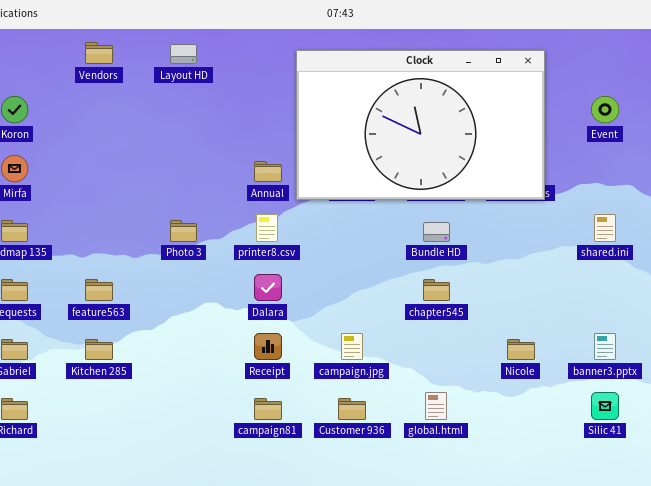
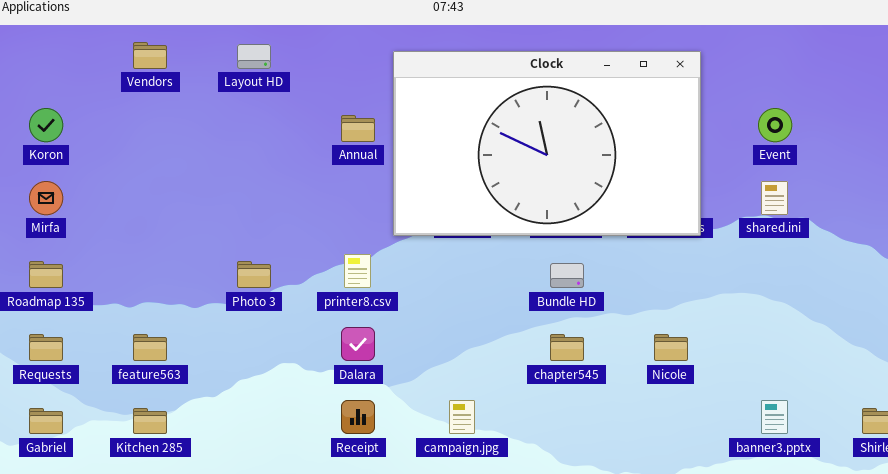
Annual: [254,161,282,182] -> [341,115,375,142], moved
shared.ini: [594,214,616,242] -> [761,181,788,215], moved
Nicole: [507,339,535,360] -> [654,334,688,361], moved

